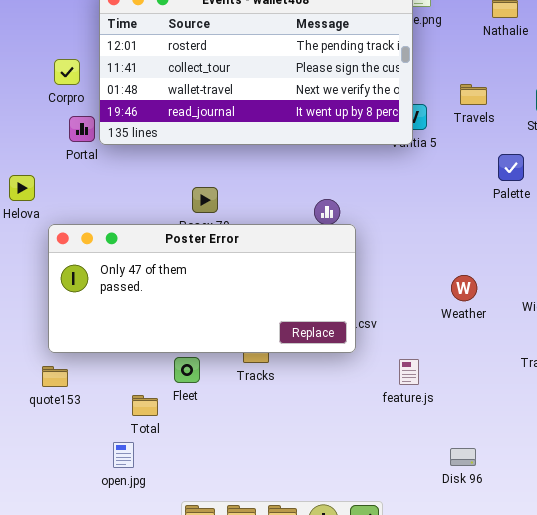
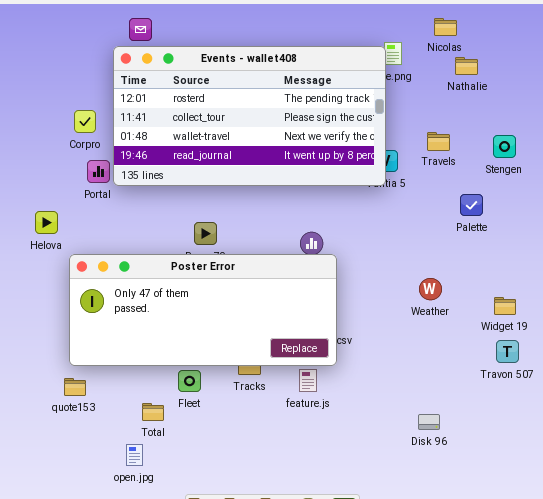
Weather: [451,275,477,301] -> [419,278,442,300], moved
feature.js: [399,359,419,385] -> [299,369,317,392], moved
Disk 96: [450,448,476,466] -> [418,414,440,430], moved

